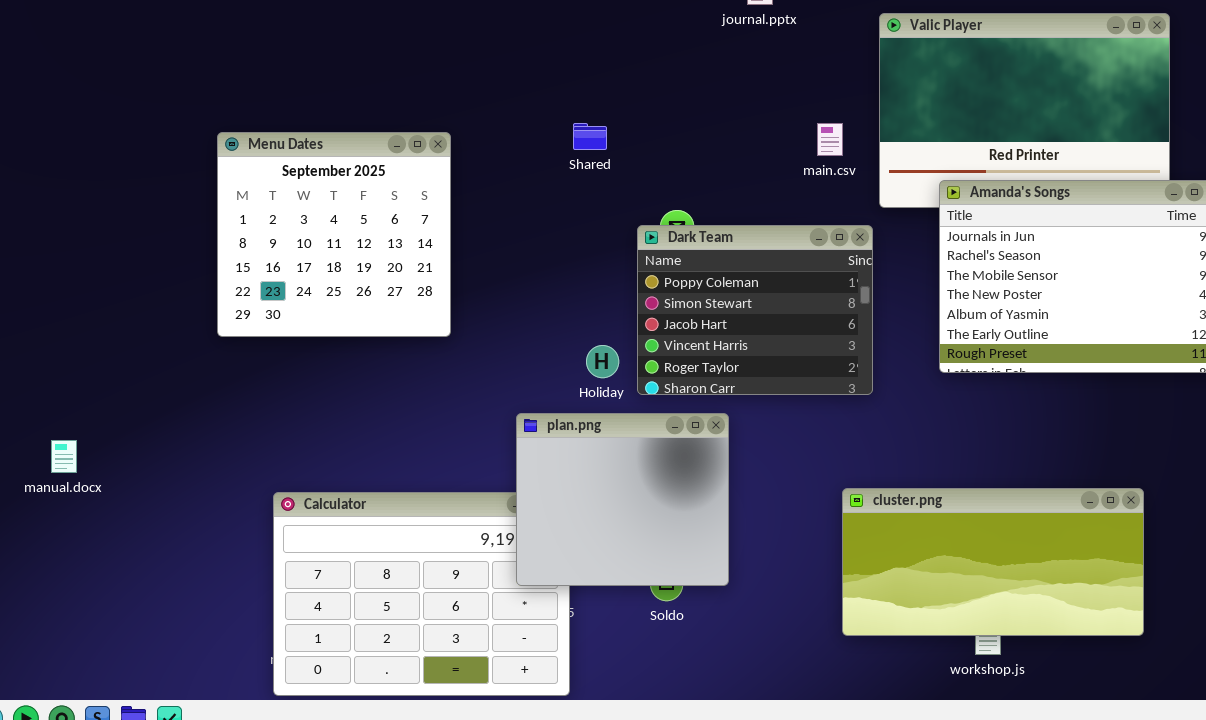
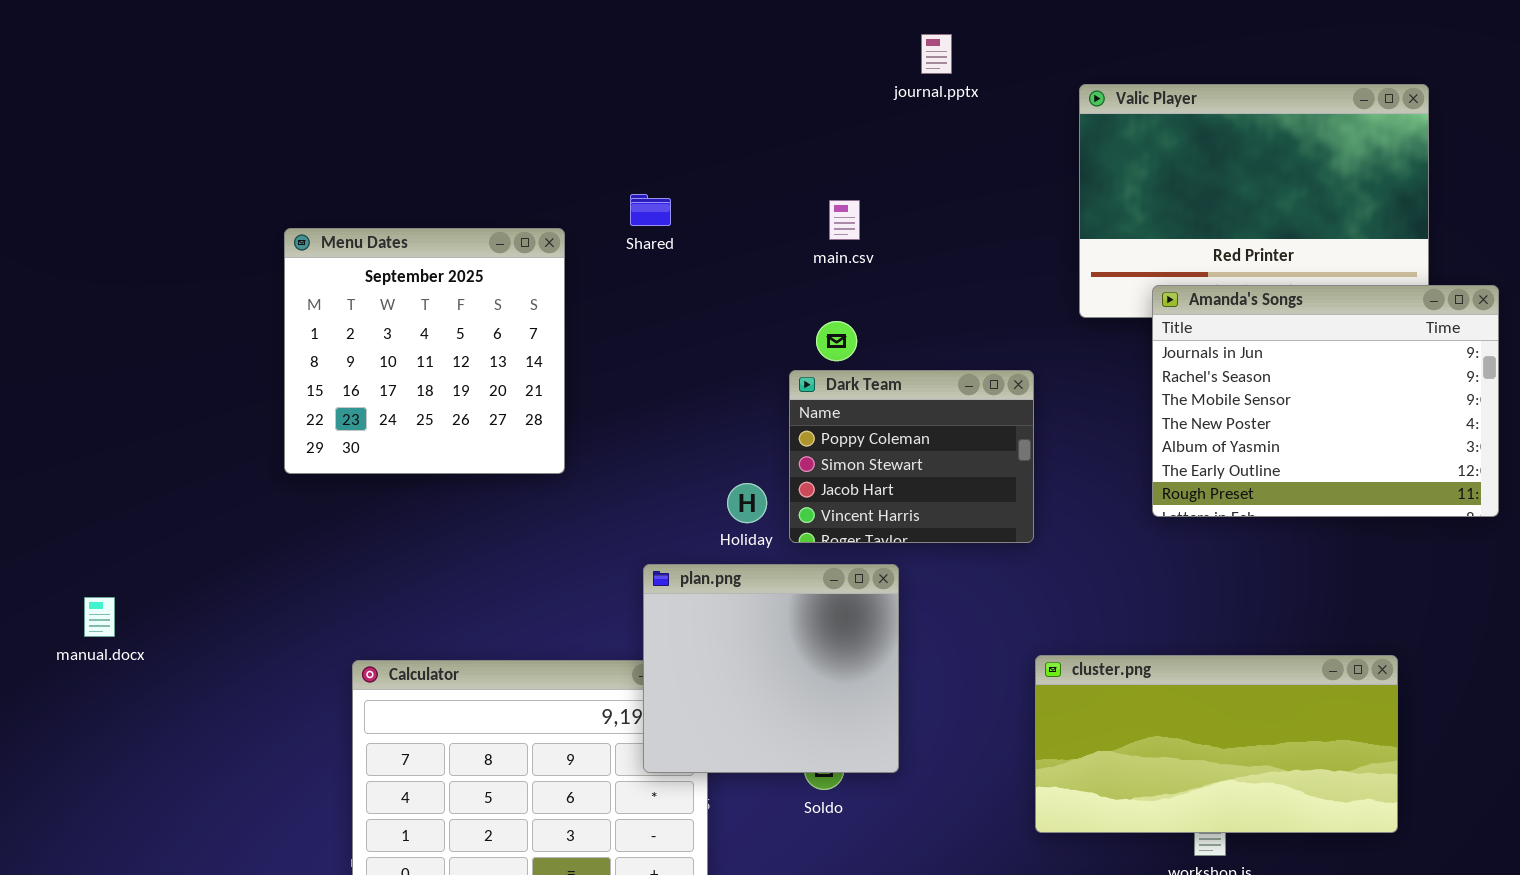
Shared: [573,123,607,150] -> [630,194,671,226], moved
main.csv: [817,123,843,156] -> [829,200,860,240], moved
Dark Team: [637,225,873,395] -> [789,370,1034,543], resized

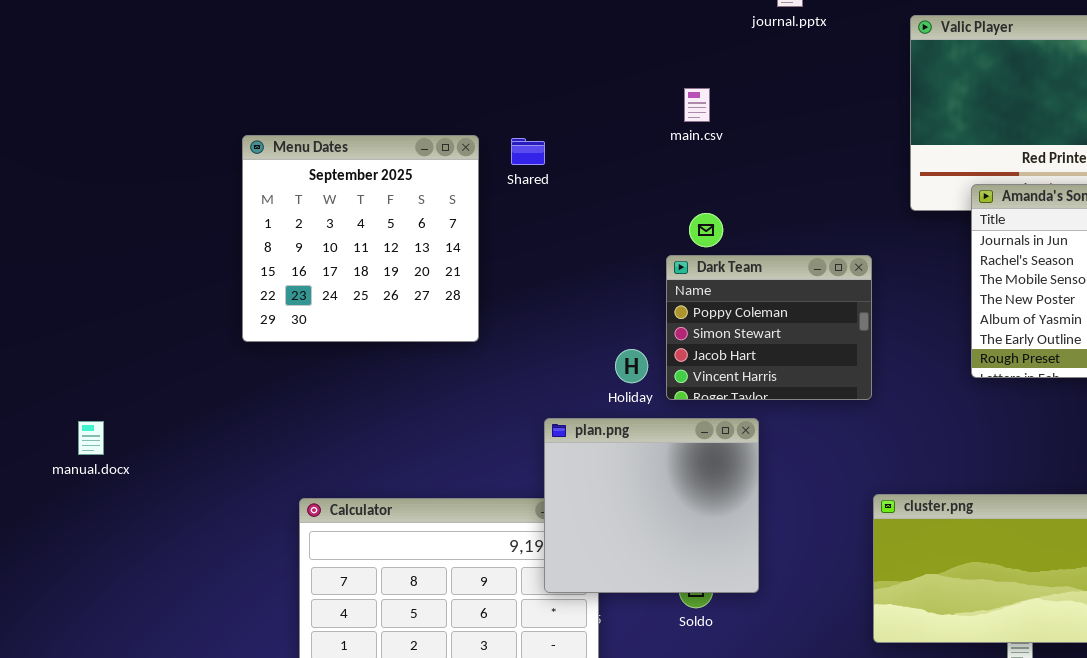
Shared: [630,194,671,226] -> [511,138,545,165], moved
main.csv: [829,200,860,240] -> [684,88,710,122], moved
manual.docx: [84,597,115,637] -> [78,421,104,455], moved

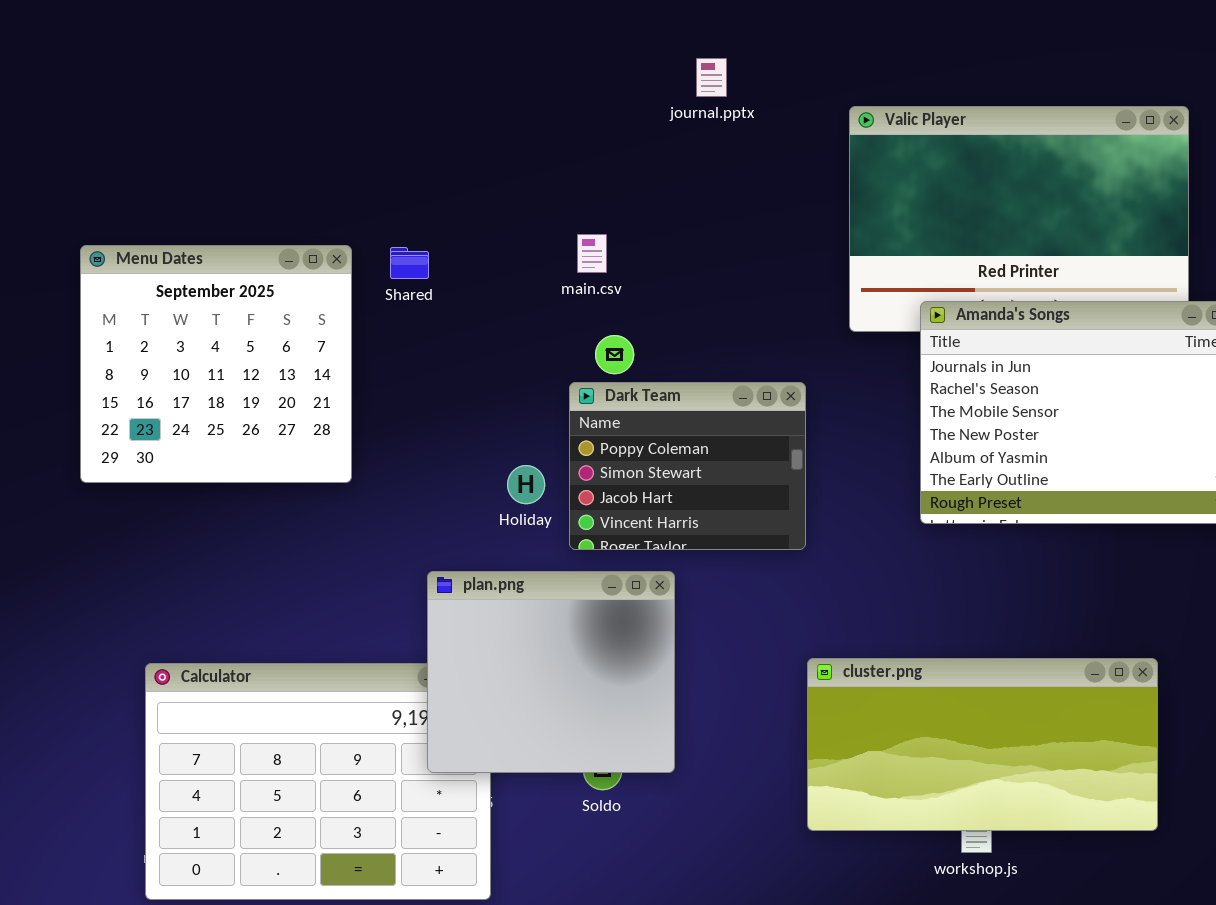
main.csv: [684,88,710,122] -> [577,234,607,273], moved
Holiday: [615,349,648,383] -> [507,465,545,504], moved

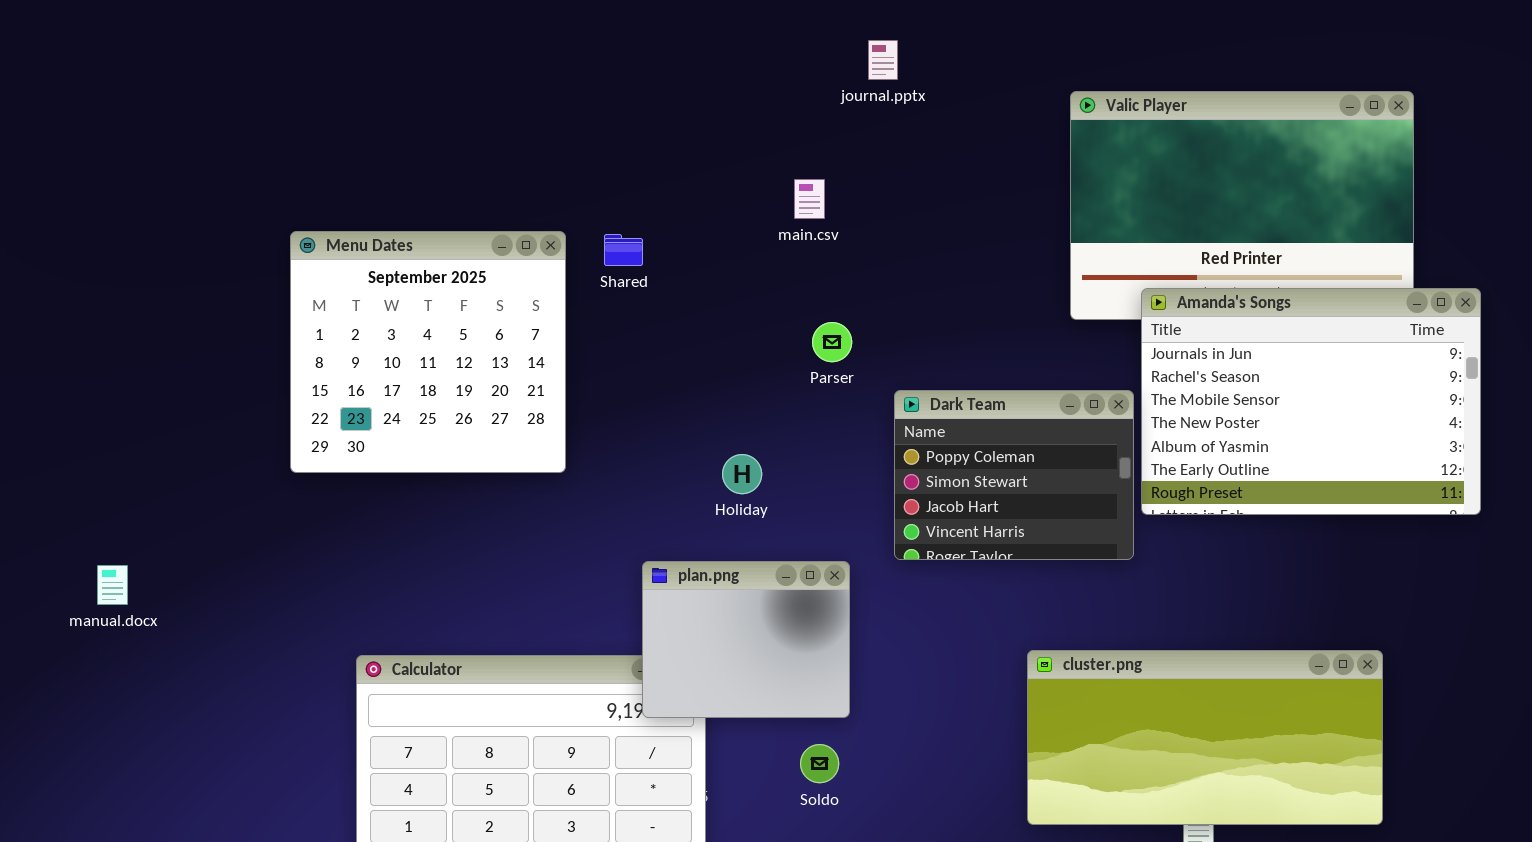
journal.pptx: [696,58,727,97] -> [868,40,898,80], moved
main.csv: [577,234,607,273] -> [794,179,825,219], moved
Dark Team: [569,382,806,550] -> [894,390,1134,560], moved
plan.png: [427,571,675,773] -> [642,561,850,718], resized

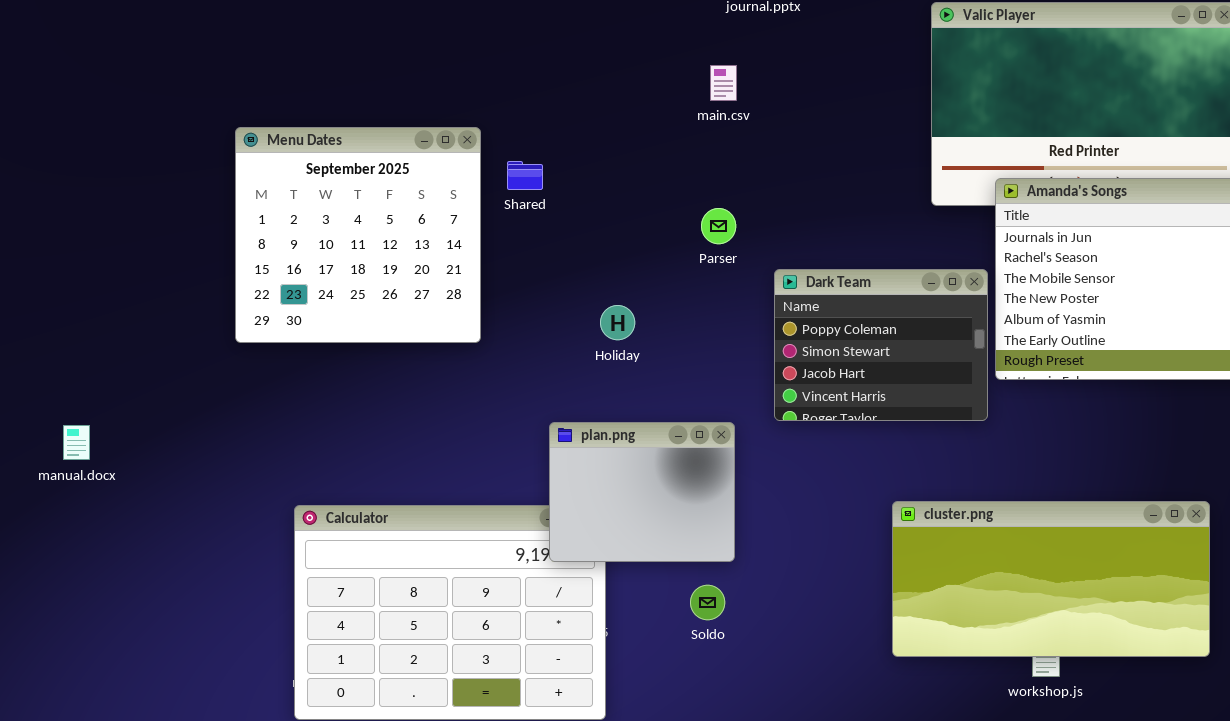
main.csv: [794,179,825,219] -> [710,65,737,101], moved
Shared: [604,234,643,266] -> [507,161,543,190], moved
Holiday: [722,454,762,494] -> [600,305,635,340], moved

